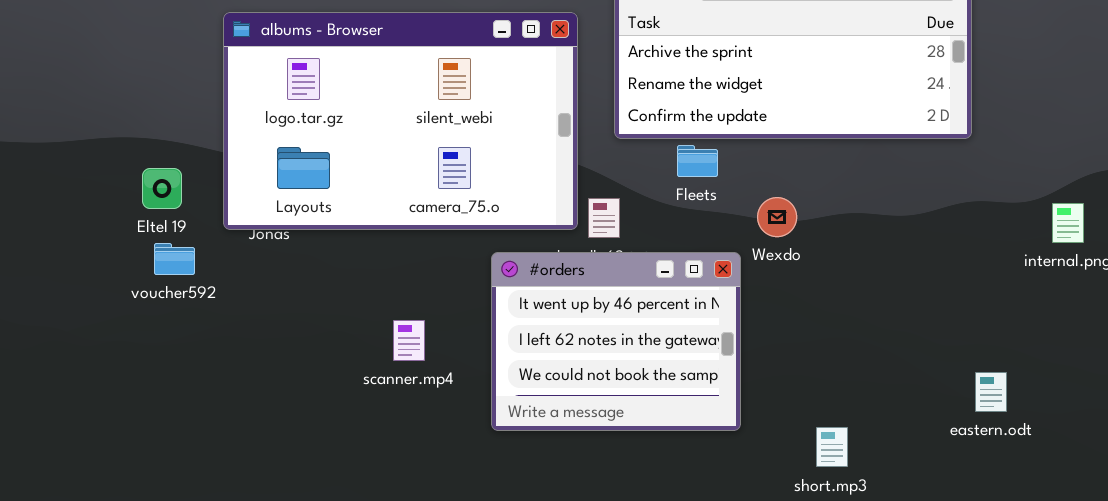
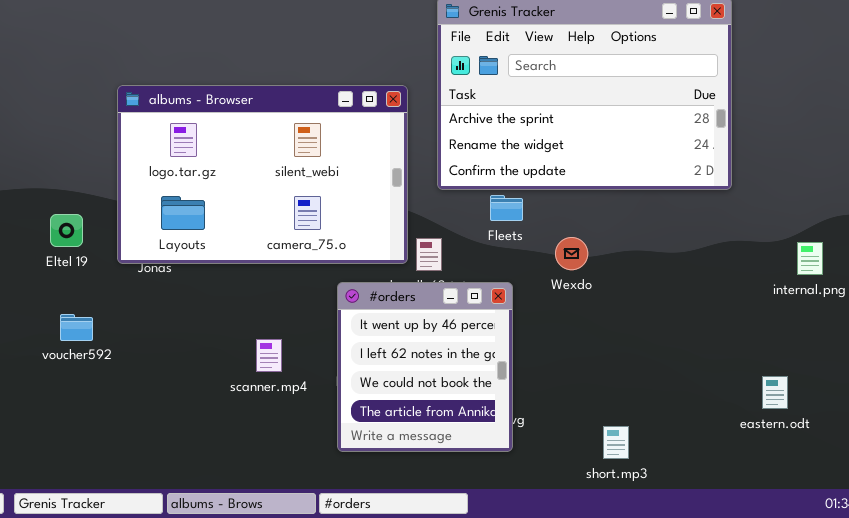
voucher592: [154,243,195,275] -> [60,314,93,341], moved
#orders: [491,252,741,431] -> [337,282,513,452], resized
eastern.odt: [975,372,1007,412] -> [762,376,788,409], moved

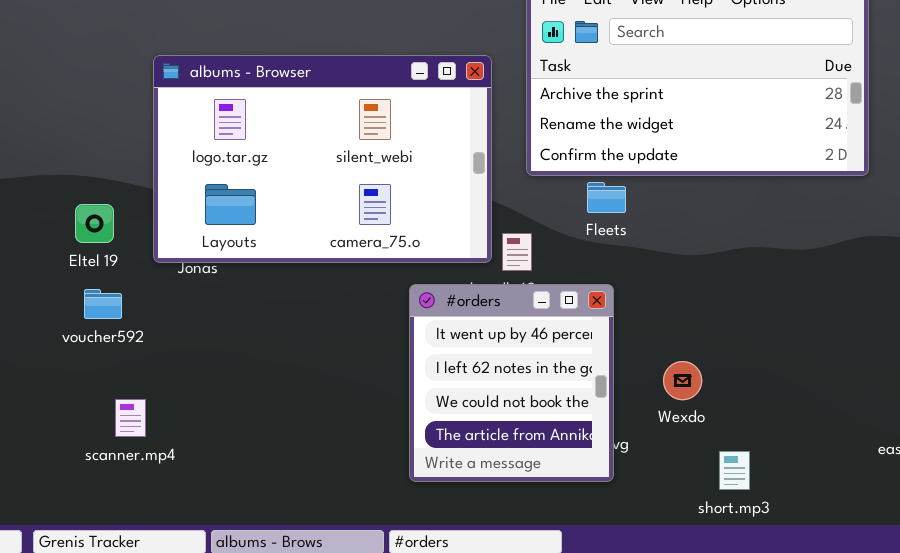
Wexdo: [555,237,588,270] -> [663,361,702,400], moved
voucher592: [60,314,93,341] -> [84,289,122,319], moved
scanner.mp4: [256,339,282,372] -> [115,399,146,437], moved

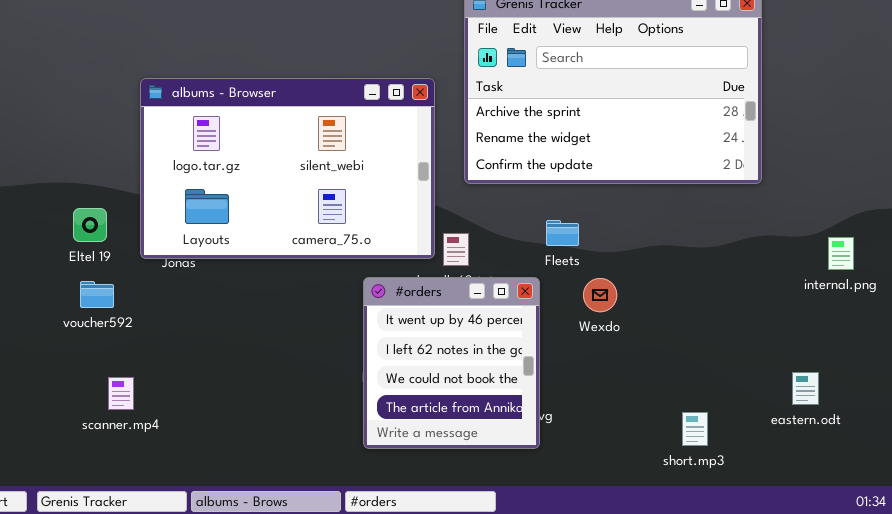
Fleets: [587,182,626,213] -> [546,220,579,246], moved
Wexdo: [663,361,702,400] -> [583,278,617,312], moved
short.mp3: [719,451,750,490] -> [682,412,708,446], moved

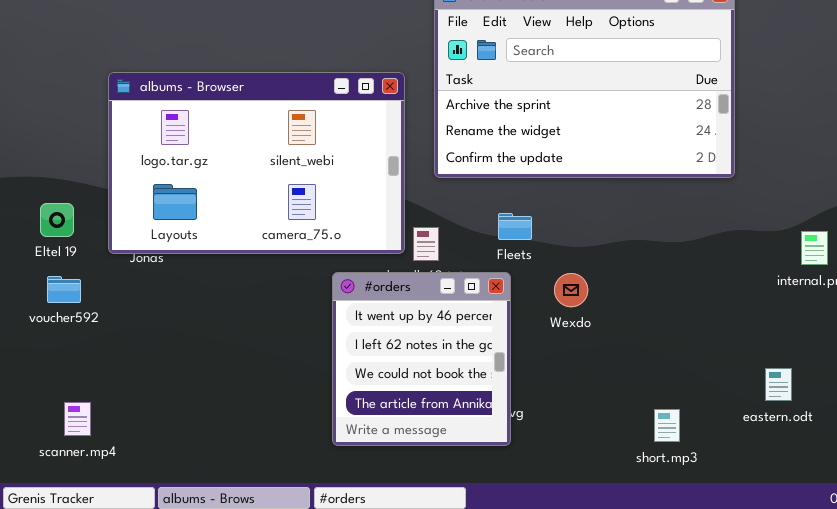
Fleets: [546,220,579,246] -> [498,213,532,240], moved
scanner.mp4: [108,377,134,410] -> [64,402,91,436], moved

